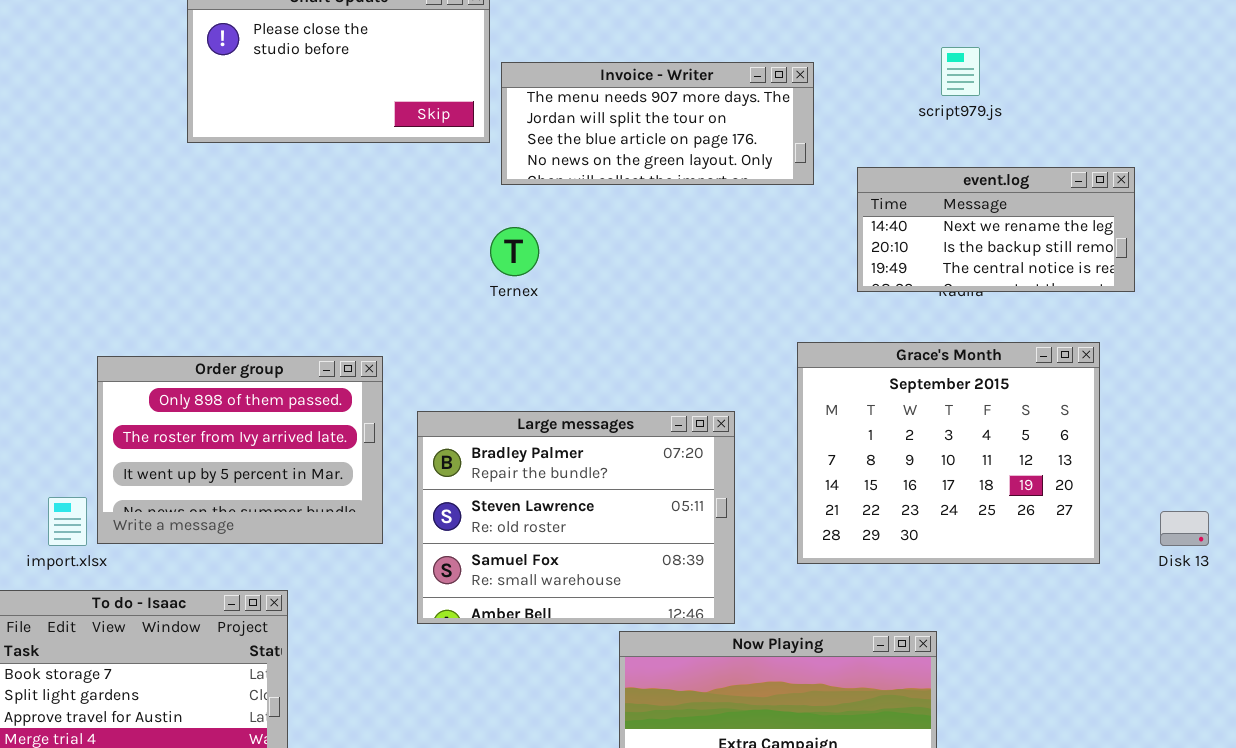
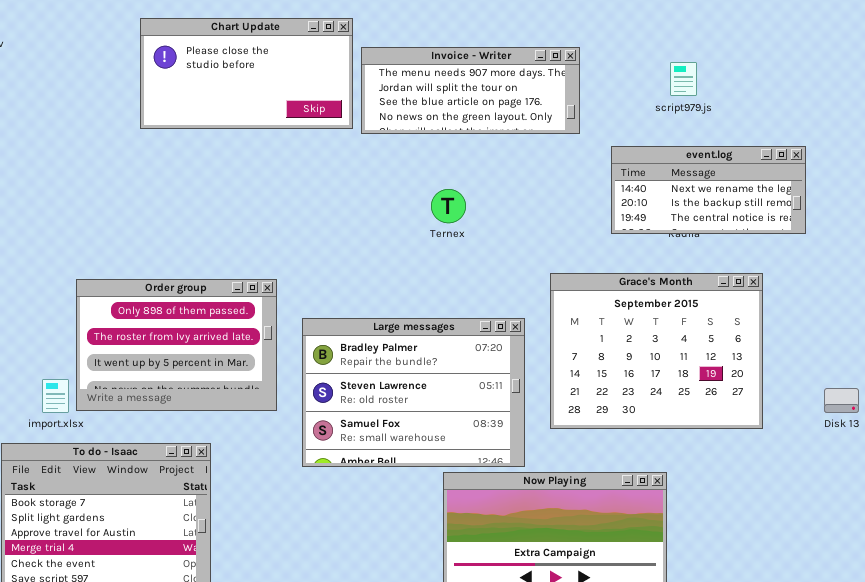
Invoice - Writer: [501,62,814,185] -> [361,47,580,134], moved
Ternex: [490,227,539,276] -> [431,189,466,223], moved
Grace's Month: [797,342,1100,564] -> [550,273,763,429], moved

